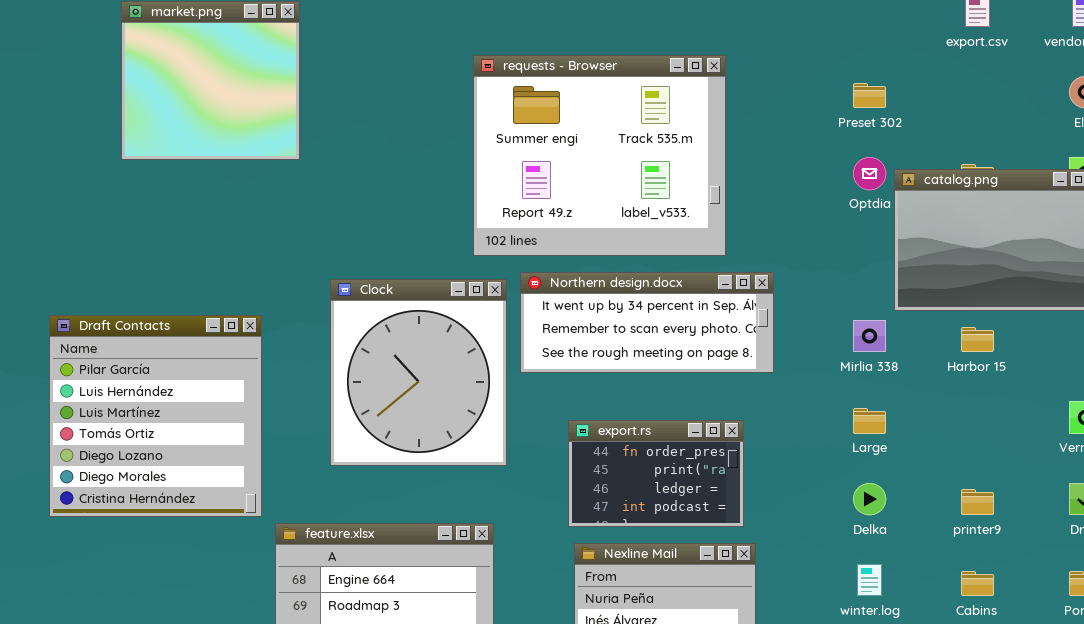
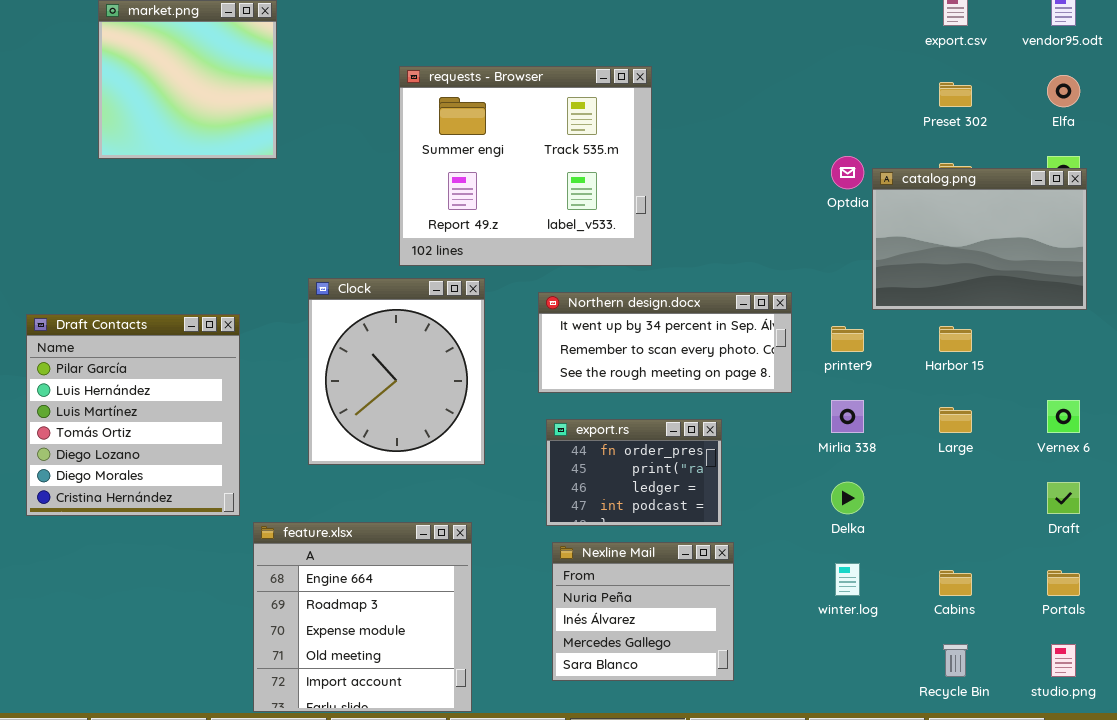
requests - Browser: [473,55,726,256] -> [399,66,652,266], moved
Preset 302: [853,83,886,108] -> [939,82,972,107], moved
Northern design.docx: [520,272,774,373] -> [538,292,792,393], moved
Mirlia 338: [853,320,886,352] -> [831,400,864,433], moved
Large: [853,408,886,434] -> [939,407,972,433], moved
printer9: [961,489,994,515] -> [831,326,864,352], moved

